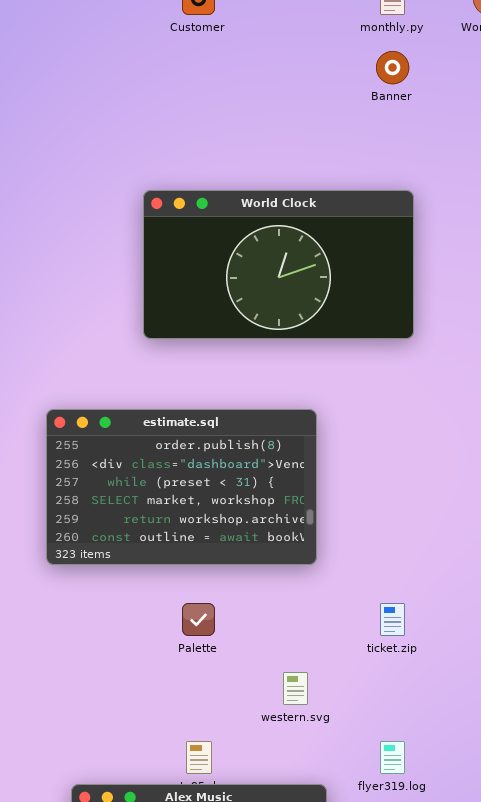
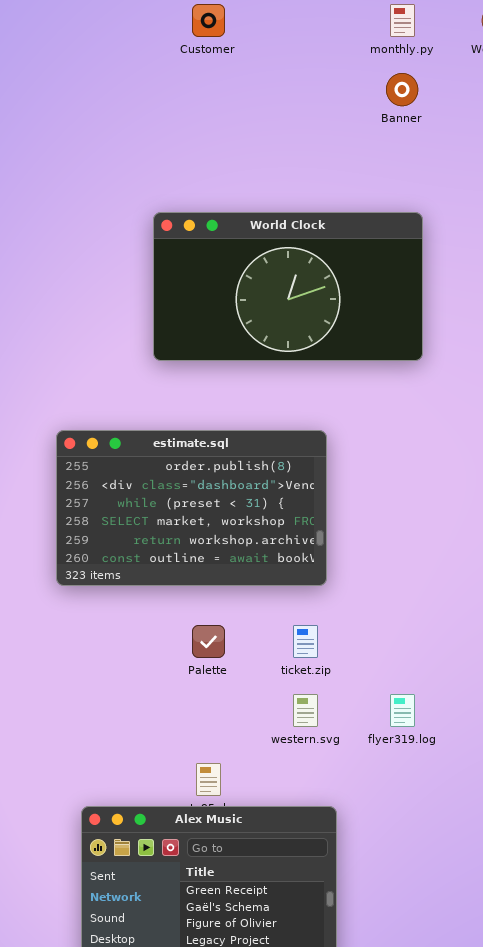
ticket.zip: [380,603,405,636] -> [293,625,318,658], moved
flyer319.log: [380,741,405,774] -> [390,694,415,727], moved

